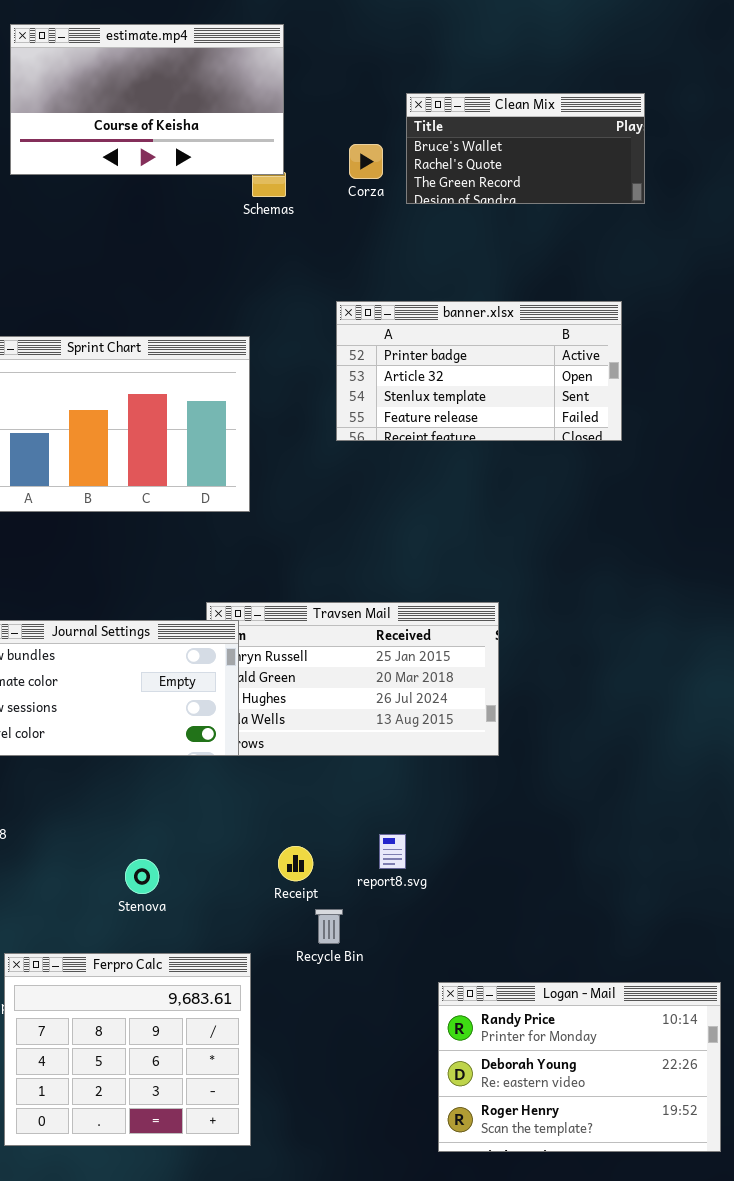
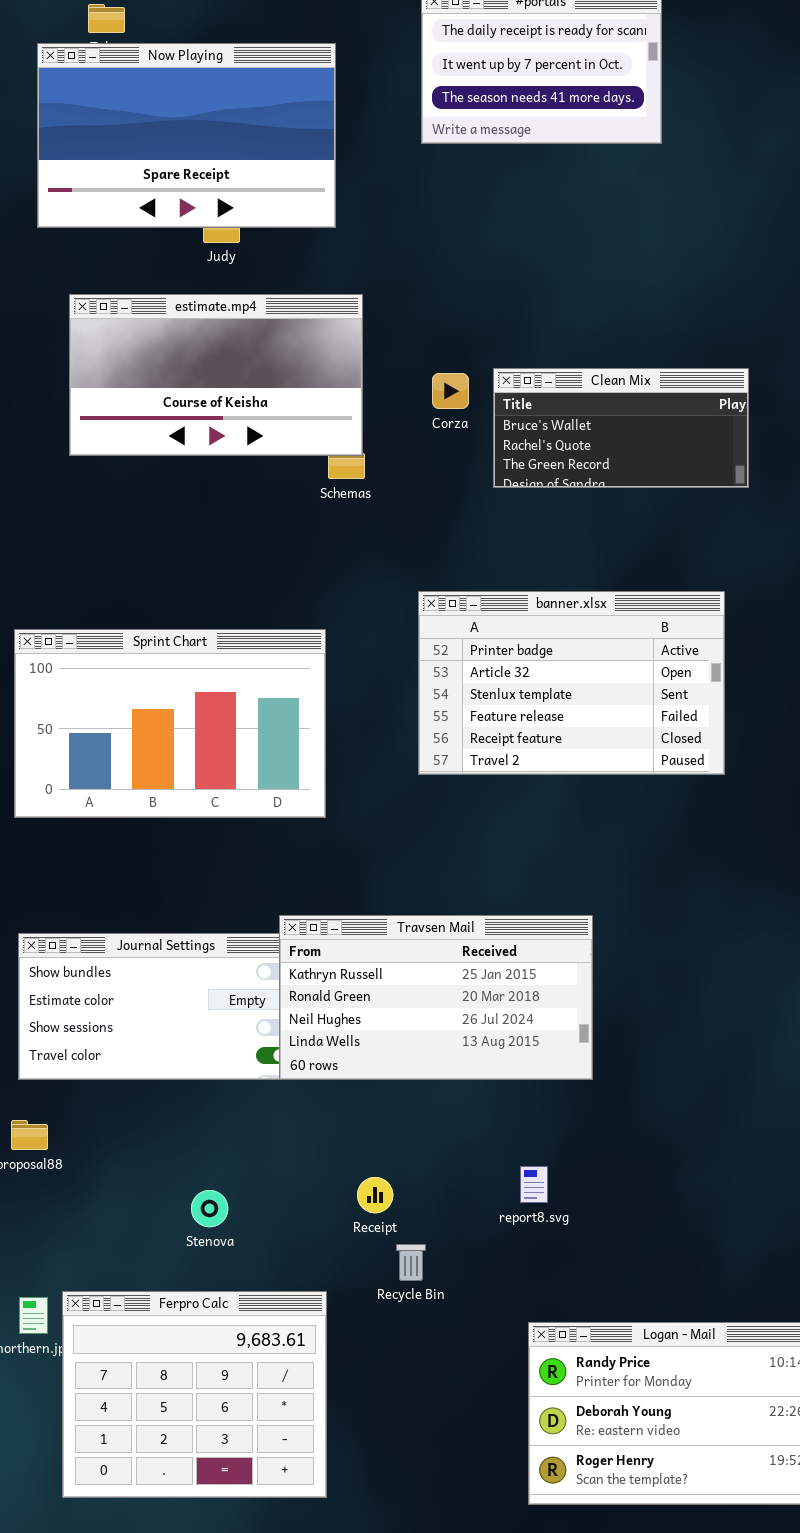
Corza: [349,144,383,179] -> [432,373,469,409], moved
banner.xlsx: [336,301,622,441] -> [418,591,725,775], resized
Travsen Mail: [206,602,499,756] -> [279,915,593,1080], raised
report8.svg: [379,834,406,869] -> [520,1166,548,1203], moved

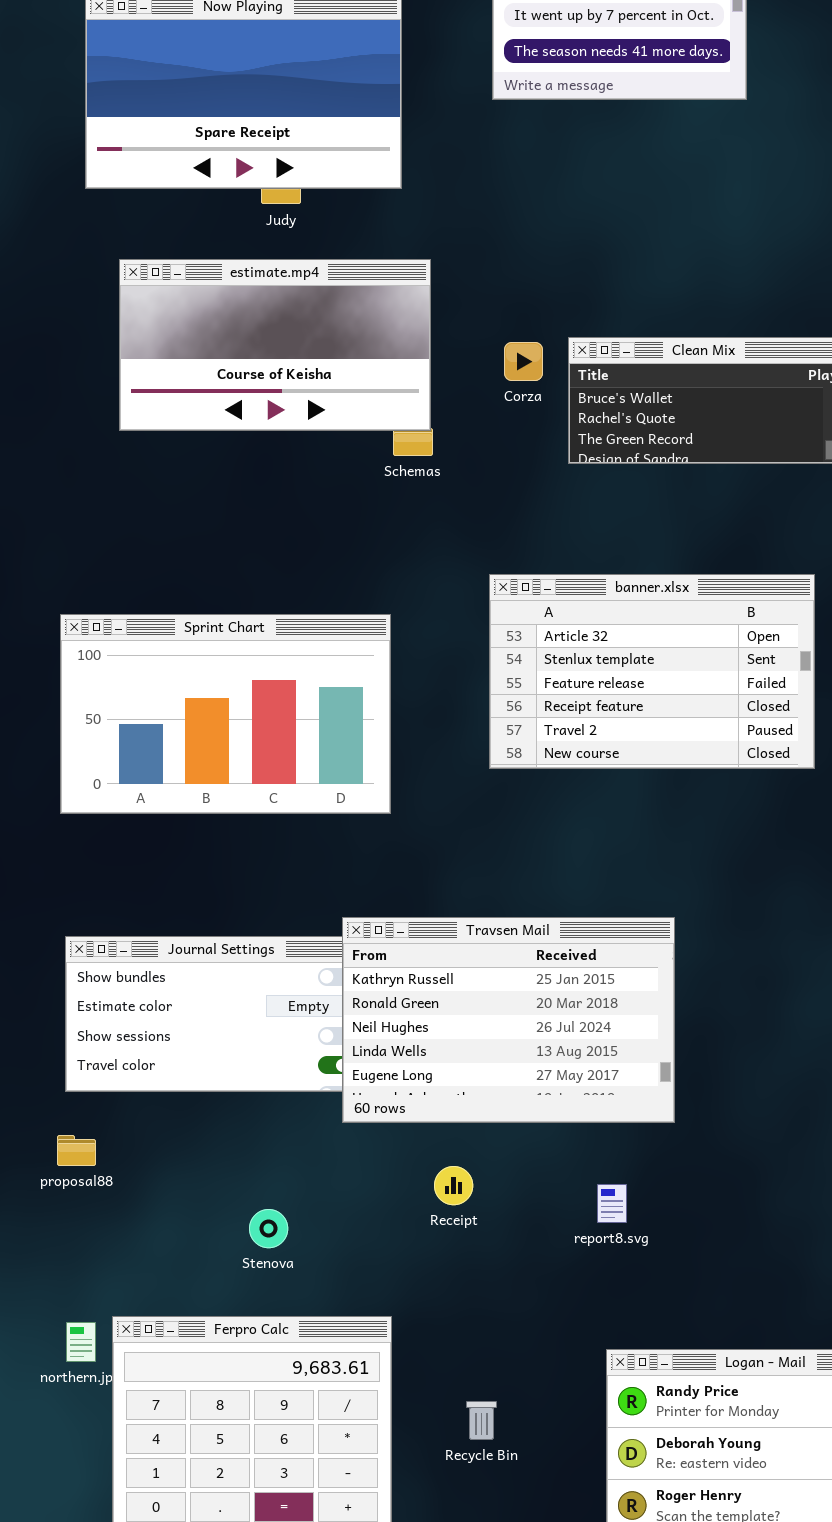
banner.xlsx: [418,591,725,775] -> [489,574,815,769], scrolled down 1 row
Travsen Mail: [279,915,593,1080] -> [342,917,675,1123], resized
Receipt: [357,1177,393,1213] -> [434,1166,473,1205], moved
Recycle Bin: [396,1244,426,1281] -> [466,1401,497,1440], moved

